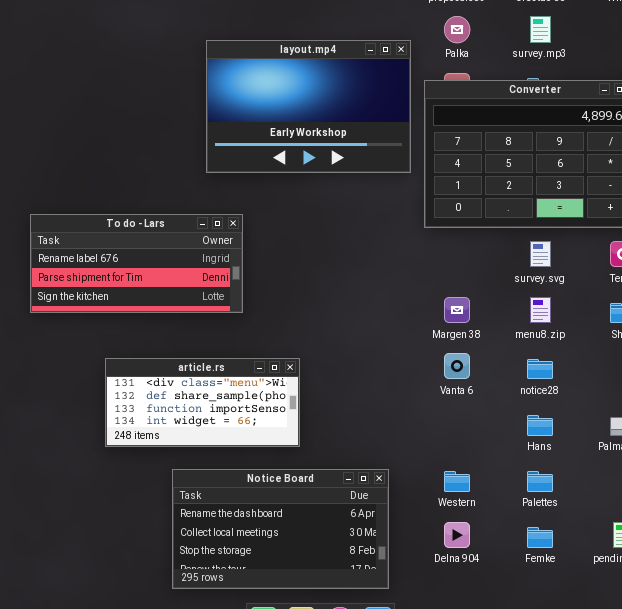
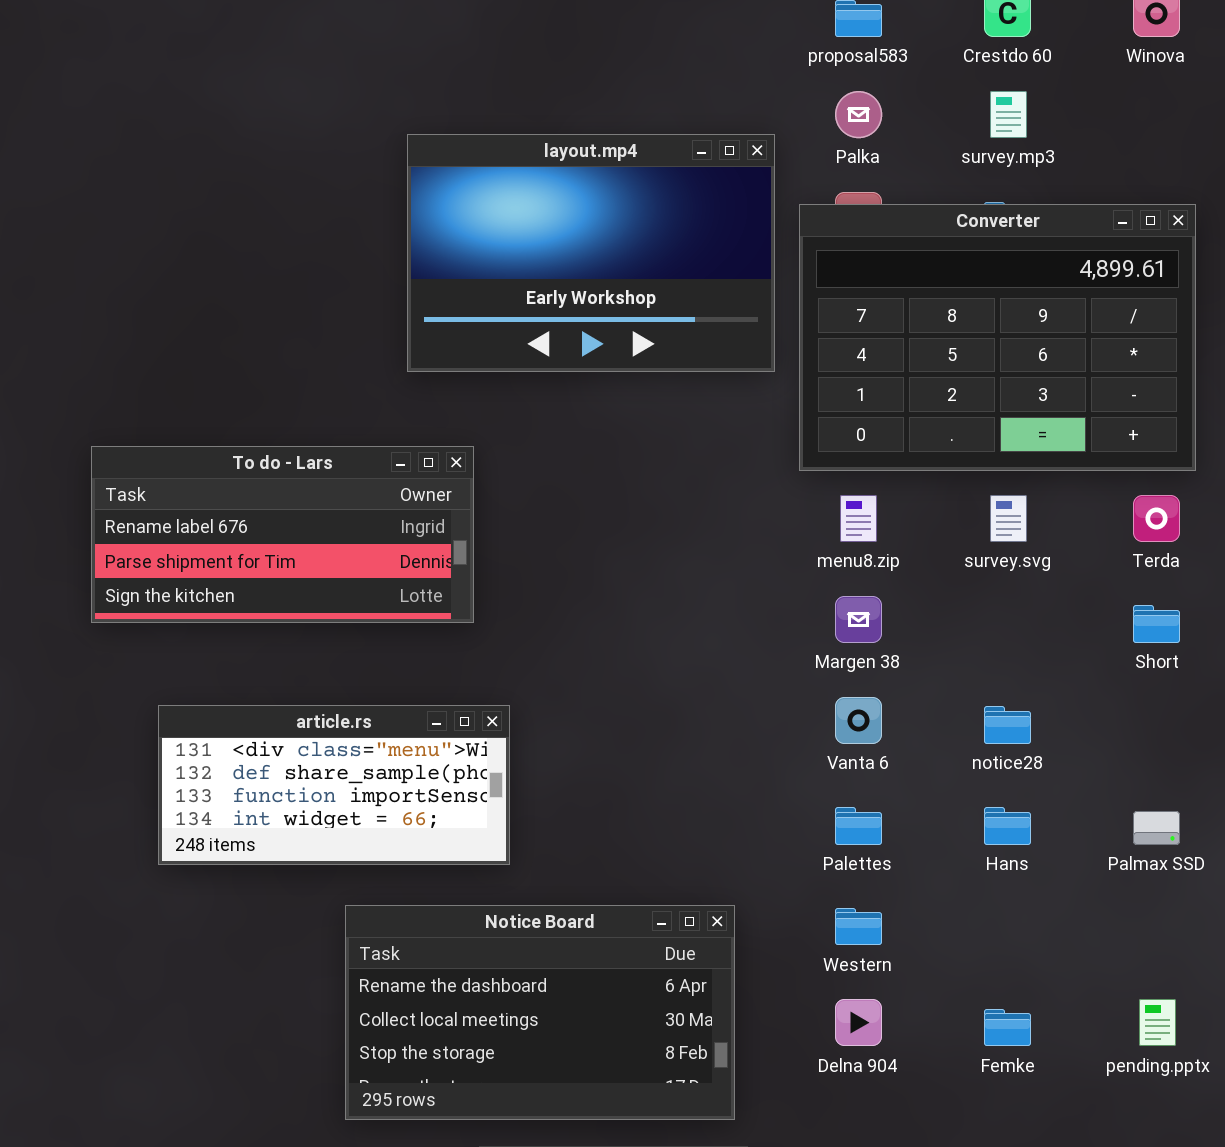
menu8.zip: [530,297,551,323] -> [840,495,877,542], moved
article.rs: [105,358,300,447] -> [158,705,510,865], moved
Palettes: [527,471,553,492] -> [835,807,882,845], moved

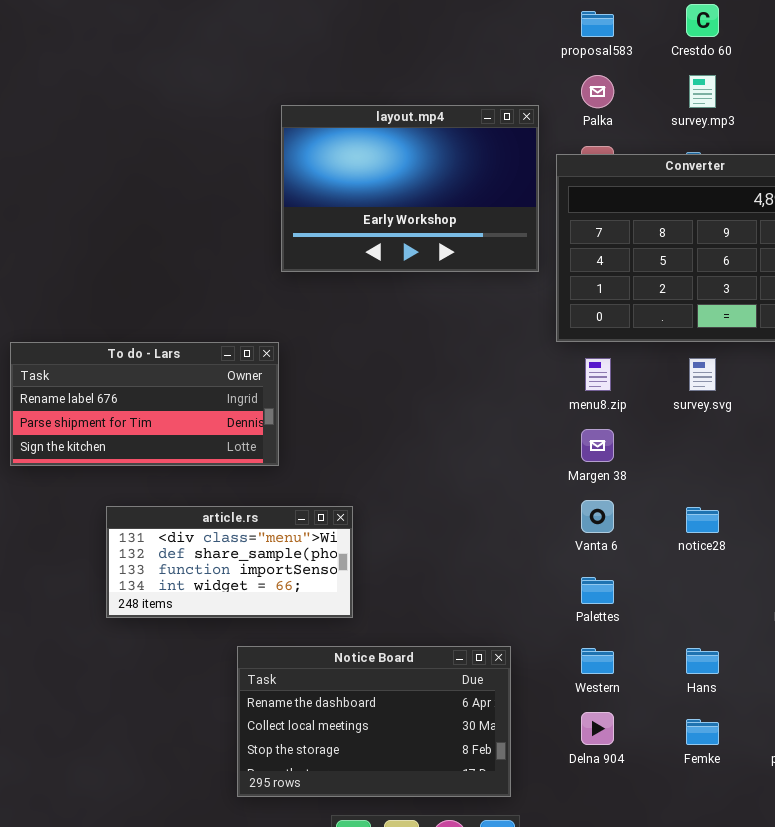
To do - Lars: [91,446,474,623] -> [10,342,279,466], moved
Hans: [984,807,1031,845] -> [686,648,719,674], moved

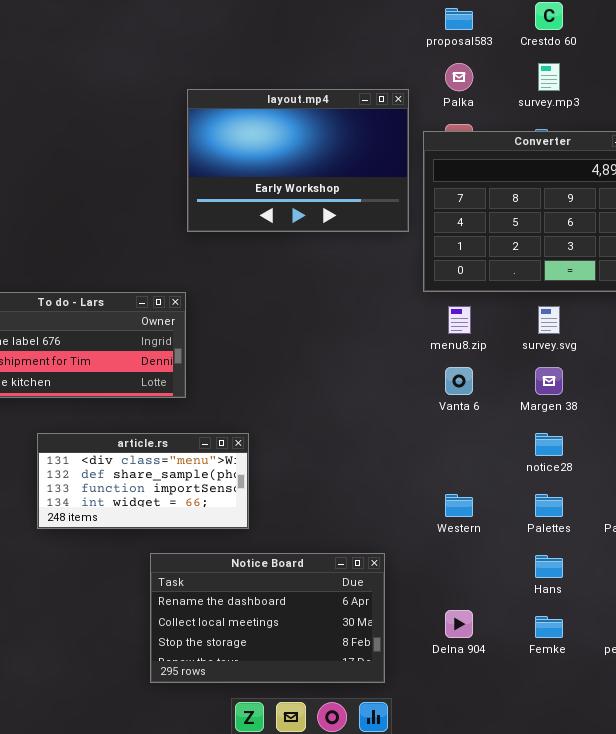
Margen 38: [581,429,614,462] -> [535,367,563,395], moved
Vanta 6: [581,500,614,533] -> [445,367,473,395], moved
Palettes: [581,577,614,604] -> [535,494,563,517], moved
Western: [581,648,614,674] -> [445,494,473,517], moved

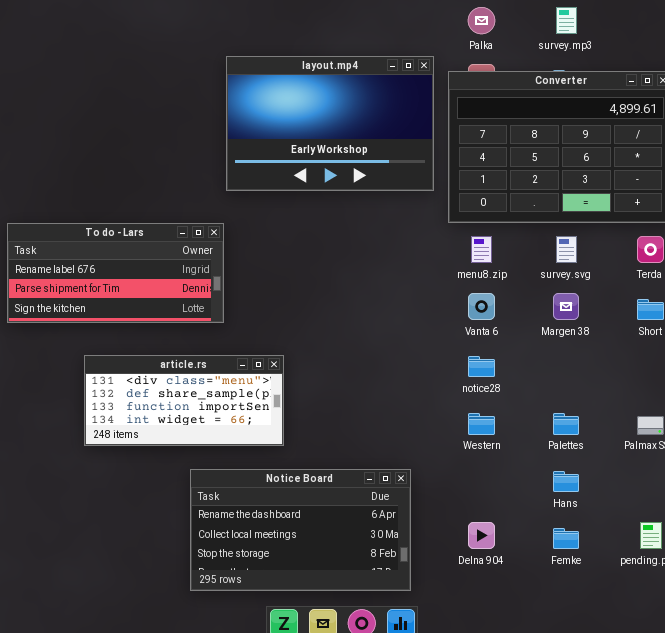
layout.mp4: [187,89,409,232] -> [226,56,434,191], moved
notice28: [535,433,563,456] -> [468,356,495,377], moved

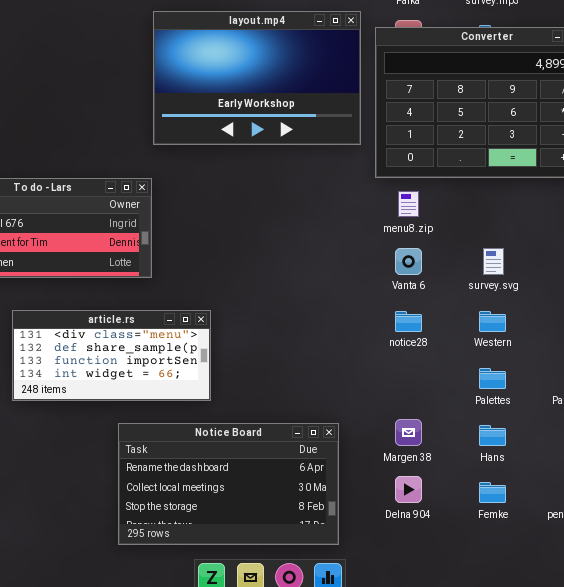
survey.svg: [556,236,577,263] -> [483,248,504,275], moved
Margen 38: [553,293,579,320] -> [395,419,422,446], moved
Western: [468,413,495,435] -> [479,311,506,332], moved

